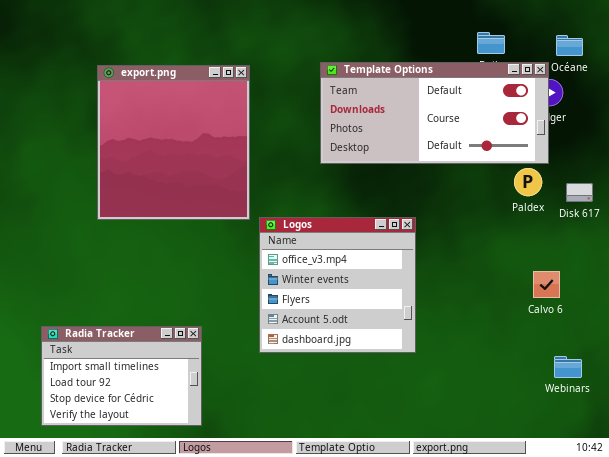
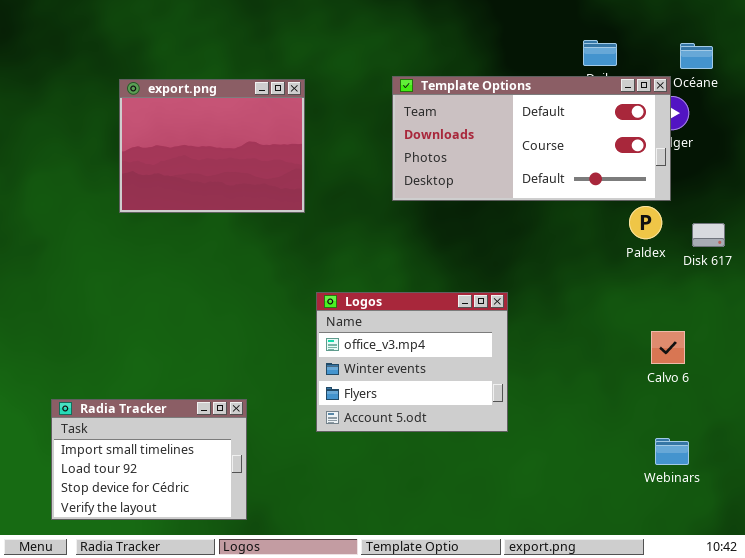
export.png: [97,65,250,220] -> [119,79,305,213], resized
Logos: [259,217,416,353] -> [316,292,508,432], resized
Webinars: [554,356,582,378] -> [655,438,689,465], moved

